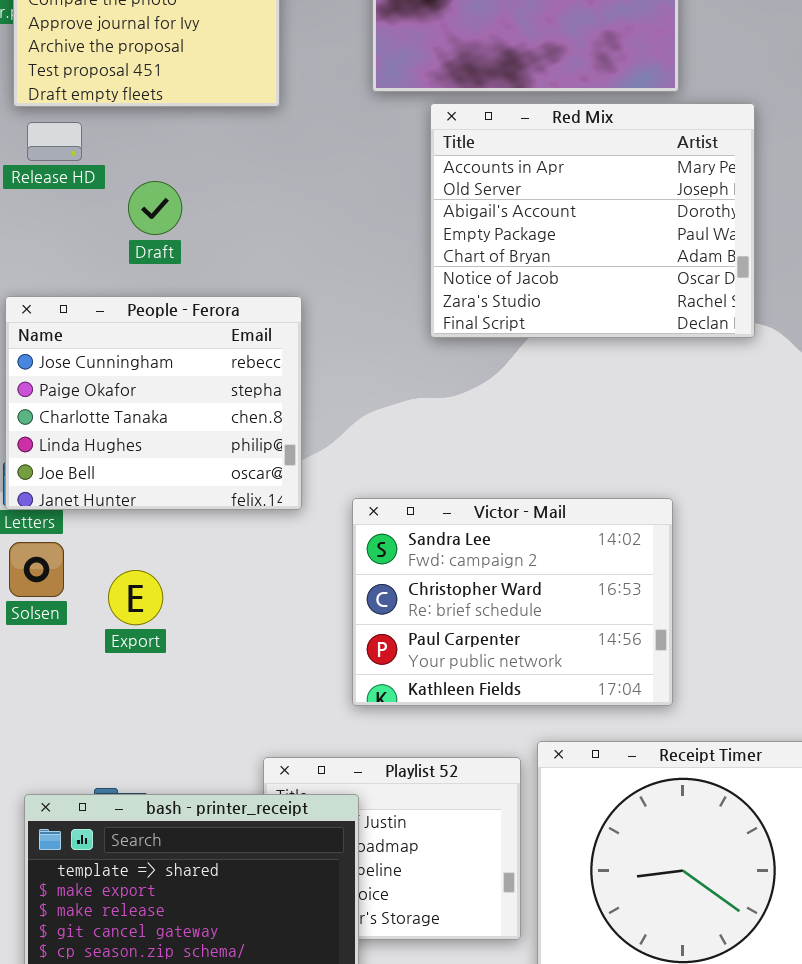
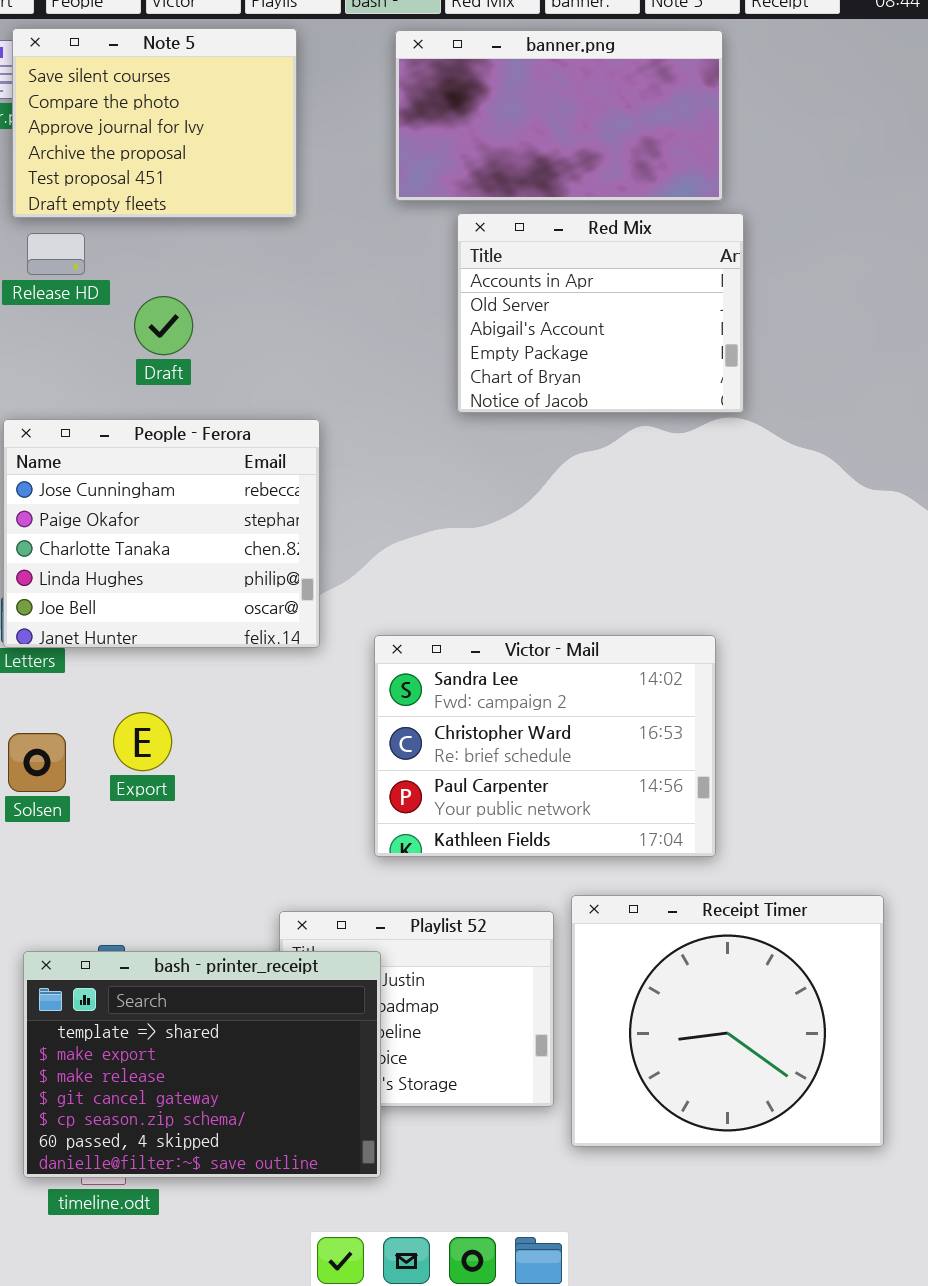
Red Mix: [430,103,755,338] -> [457,213,744,413], resized
Solsen: [9,542,64,597] -> [8,733,66,792], moved

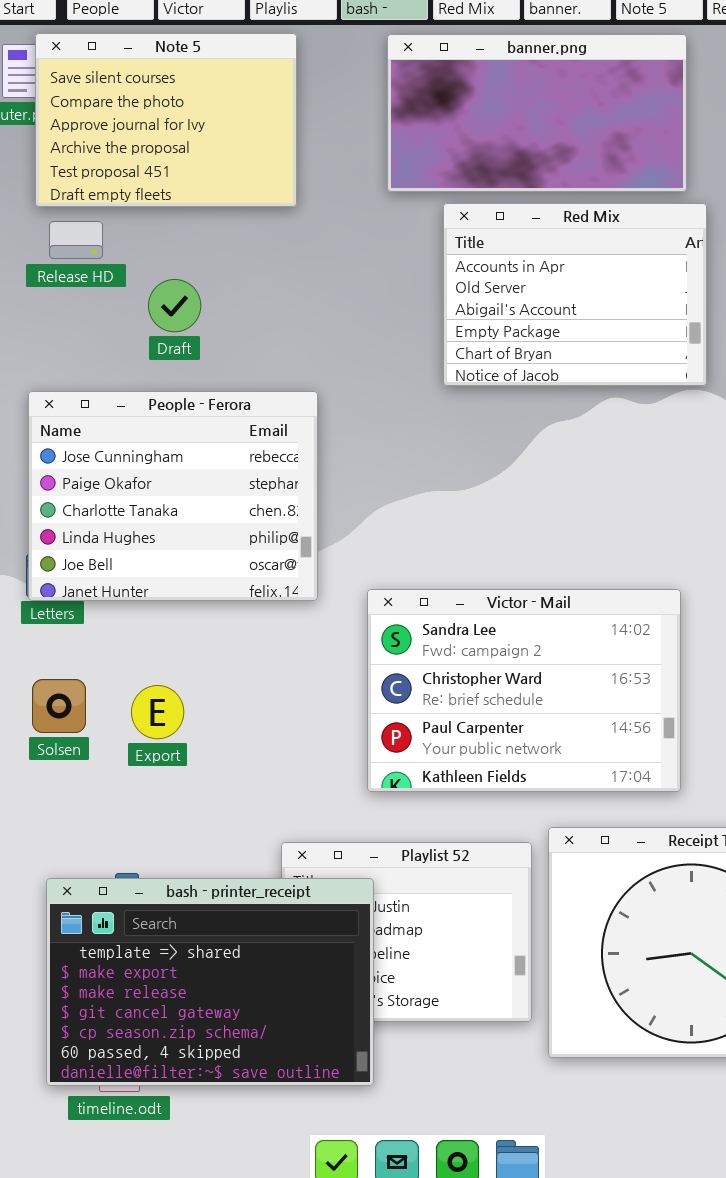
Export: [113,712,172,771] -> [131,685,184,739], moved

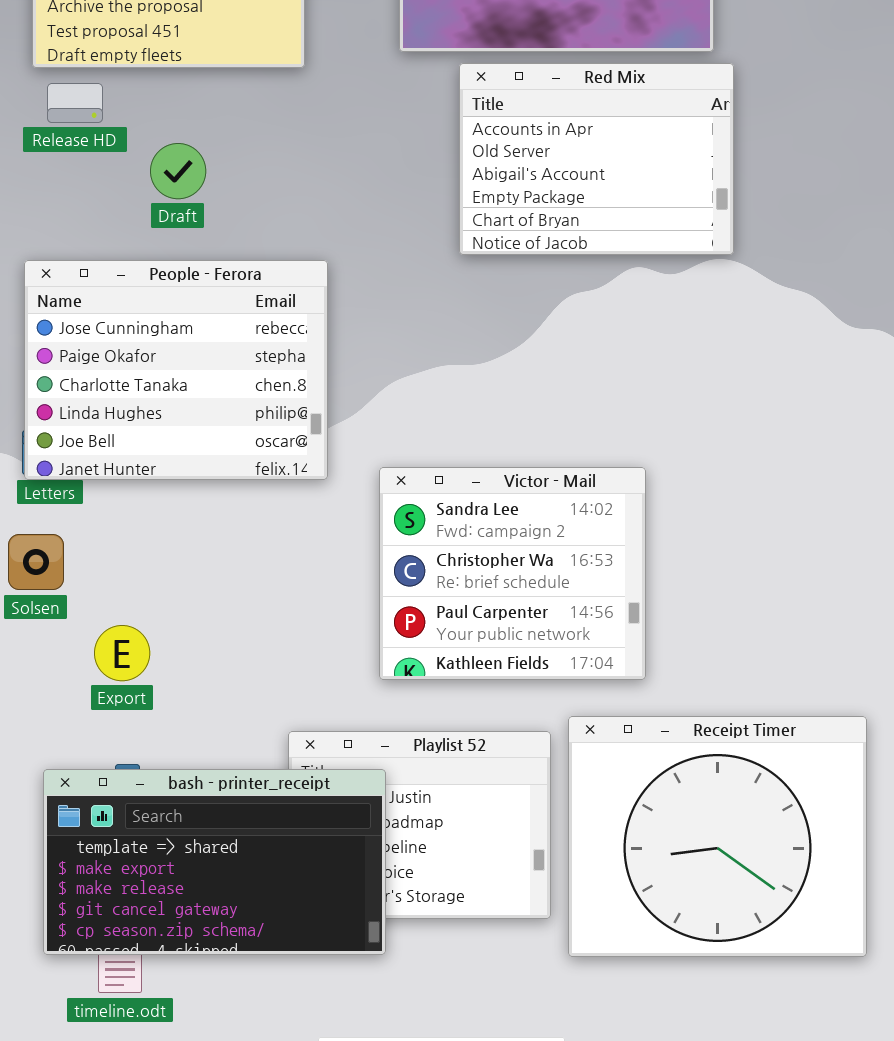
Victor - Mail: [367,589,681,792] -> [379,467,646,680], resized
Solsen: [32,679,86,733] -> [8,534,64,590], moved
Export: [131,685,184,739] -> [94,625,150,681], moved
bash - printer_receipt: [46,878,374,1086] -> [43,769,386,955], resized

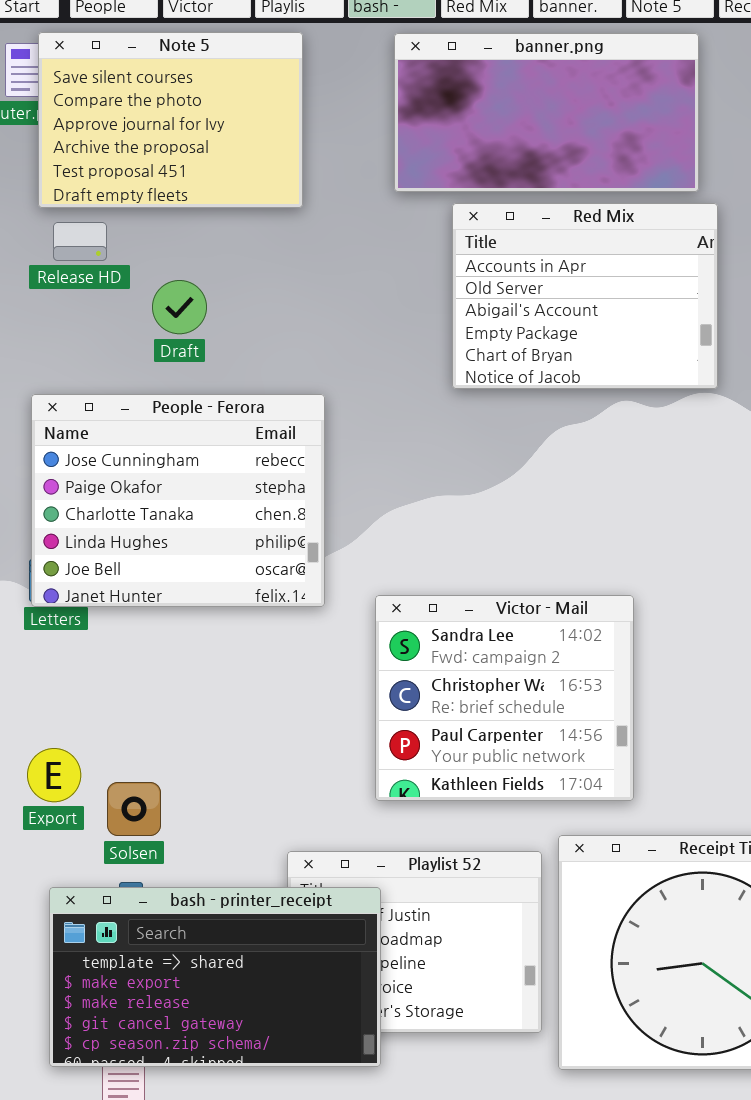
Solsen: [8,534,64,590] -> [107,782,161,836], moved
Export: [94,625,150,681] -> [27,748,81,802], moved

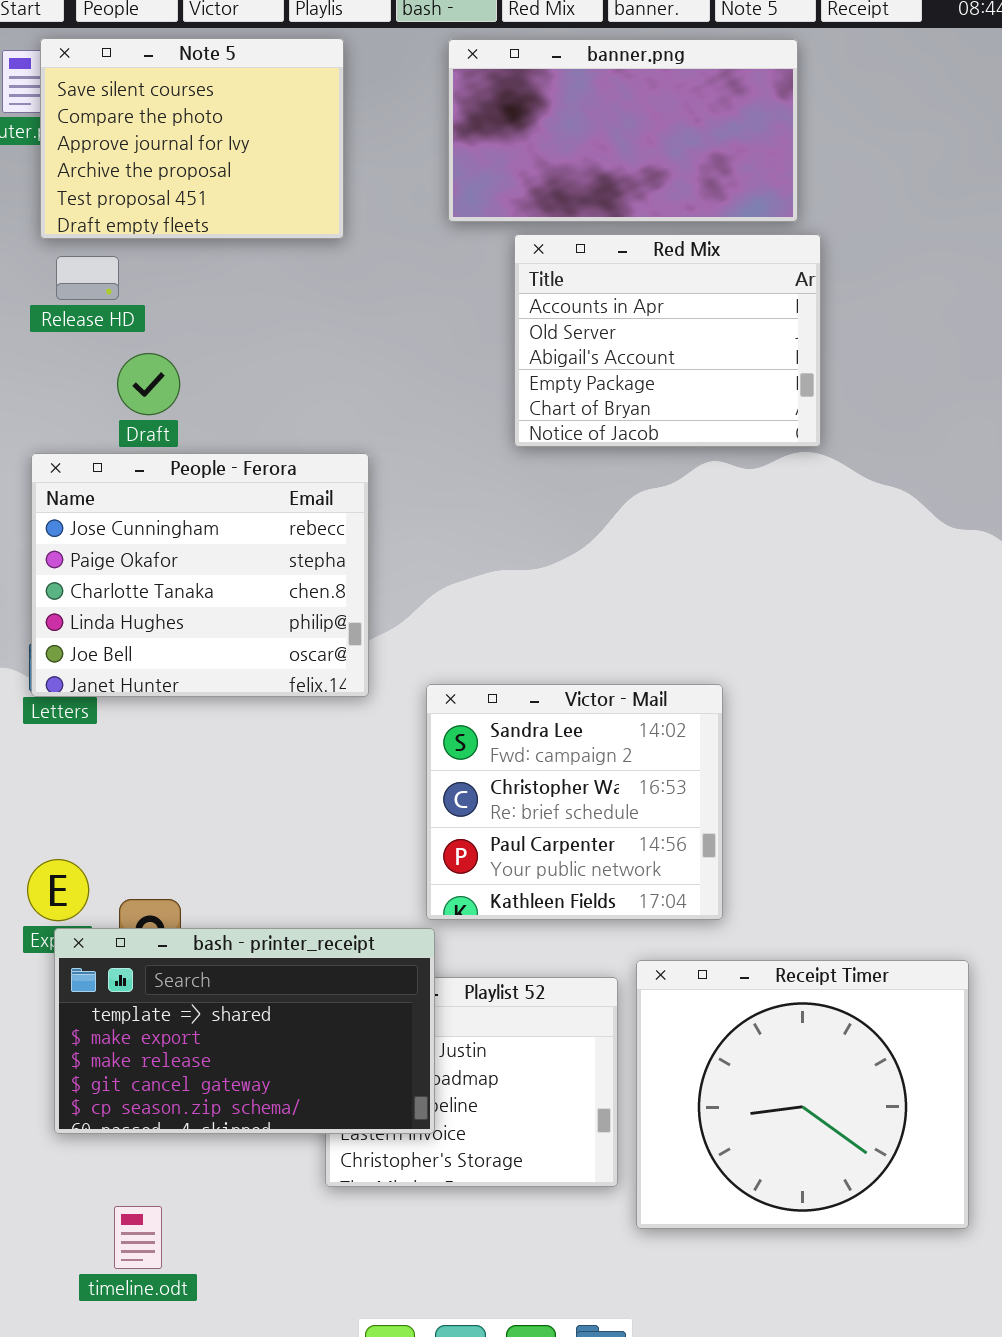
Draft: [152,280,207,334] -> [117,353,180,415], moved
bash - printer_receipt: [49,887,381,1067] -> [54,928,435,1134], moved

